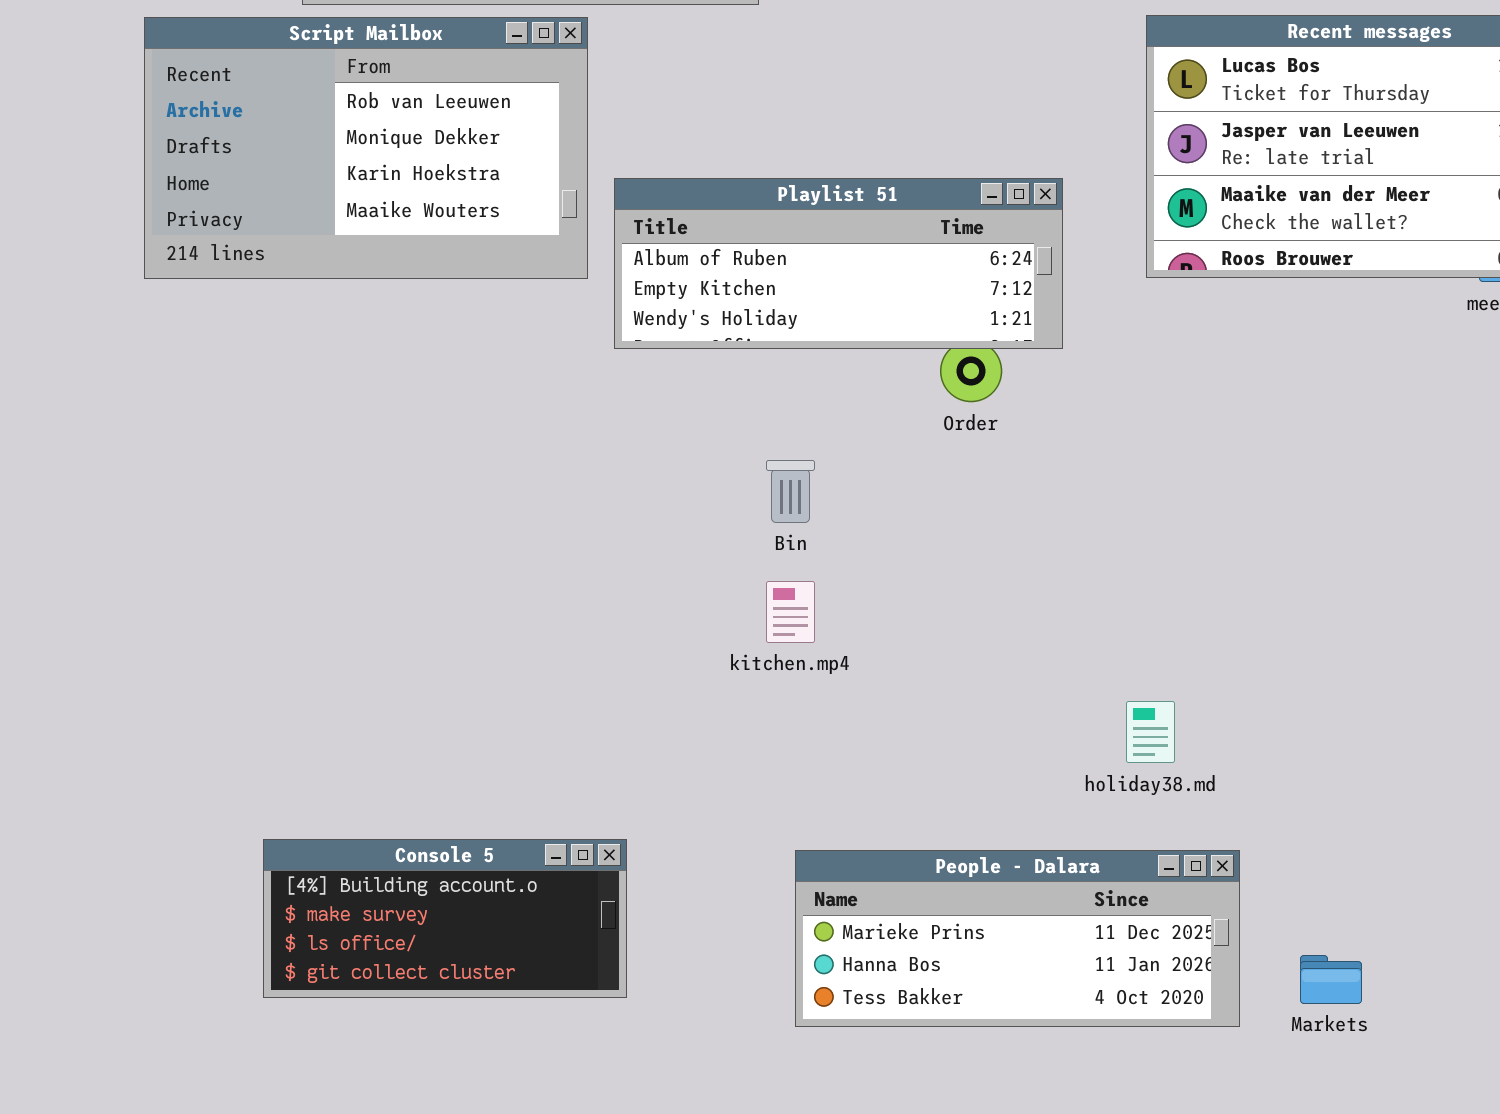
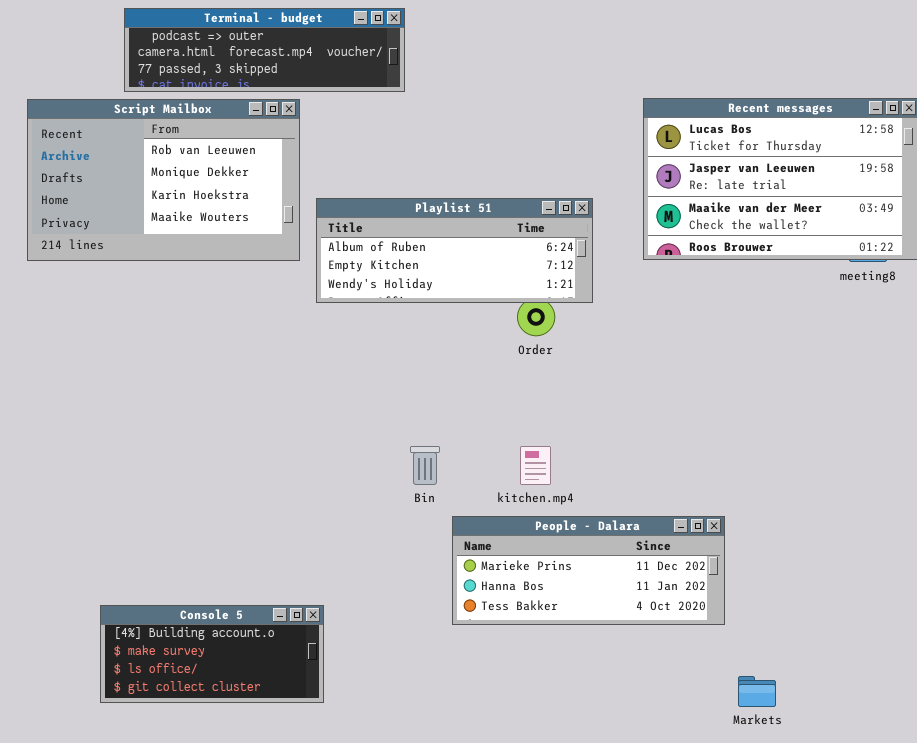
Bin: [766,460,815,523] -> [410,446,440,485], moved
kitchen.mp4: [766,581,815,643] -> [520,446,551,485], moved
People - Dalara: [795,850,1240,1027] -> [452,516,725,625], moved

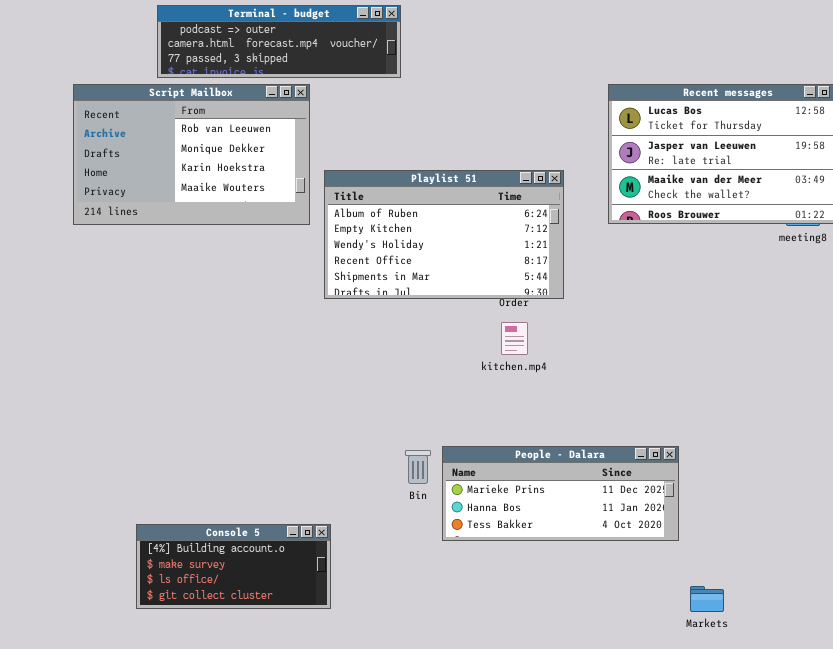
Playlist 51: [316,198,593,303] -> [324,170,564,299], resized
Bin: [410,446,440,485] -> [405,450,431,484], moved
kitchen.mp4: [520,446,551,485] -> [501,322,528,355], moved

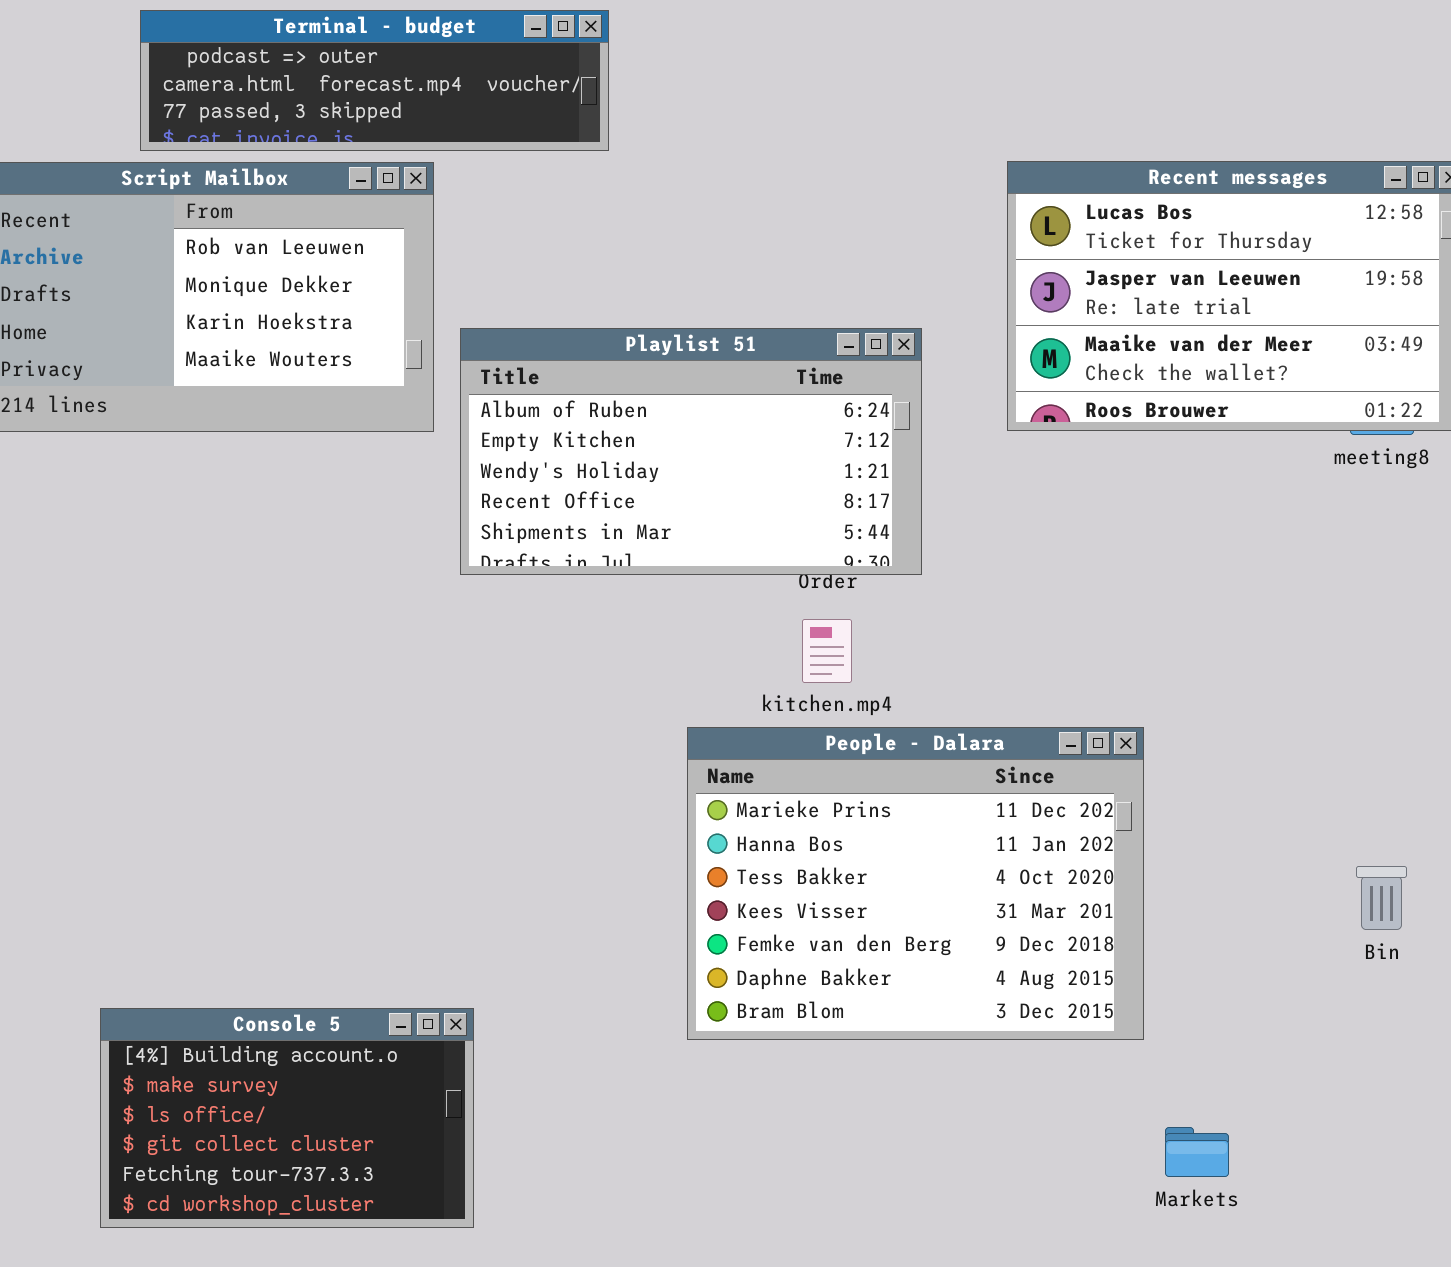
People - Dalara: [442,446,679,541] -> [687,727,1144,1040], resized
Bin: [405,450,431,484] -> [1356,866,1407,930], moved
Console 5: [136,524,331,609] -> [100,1008,474,1228], resized

